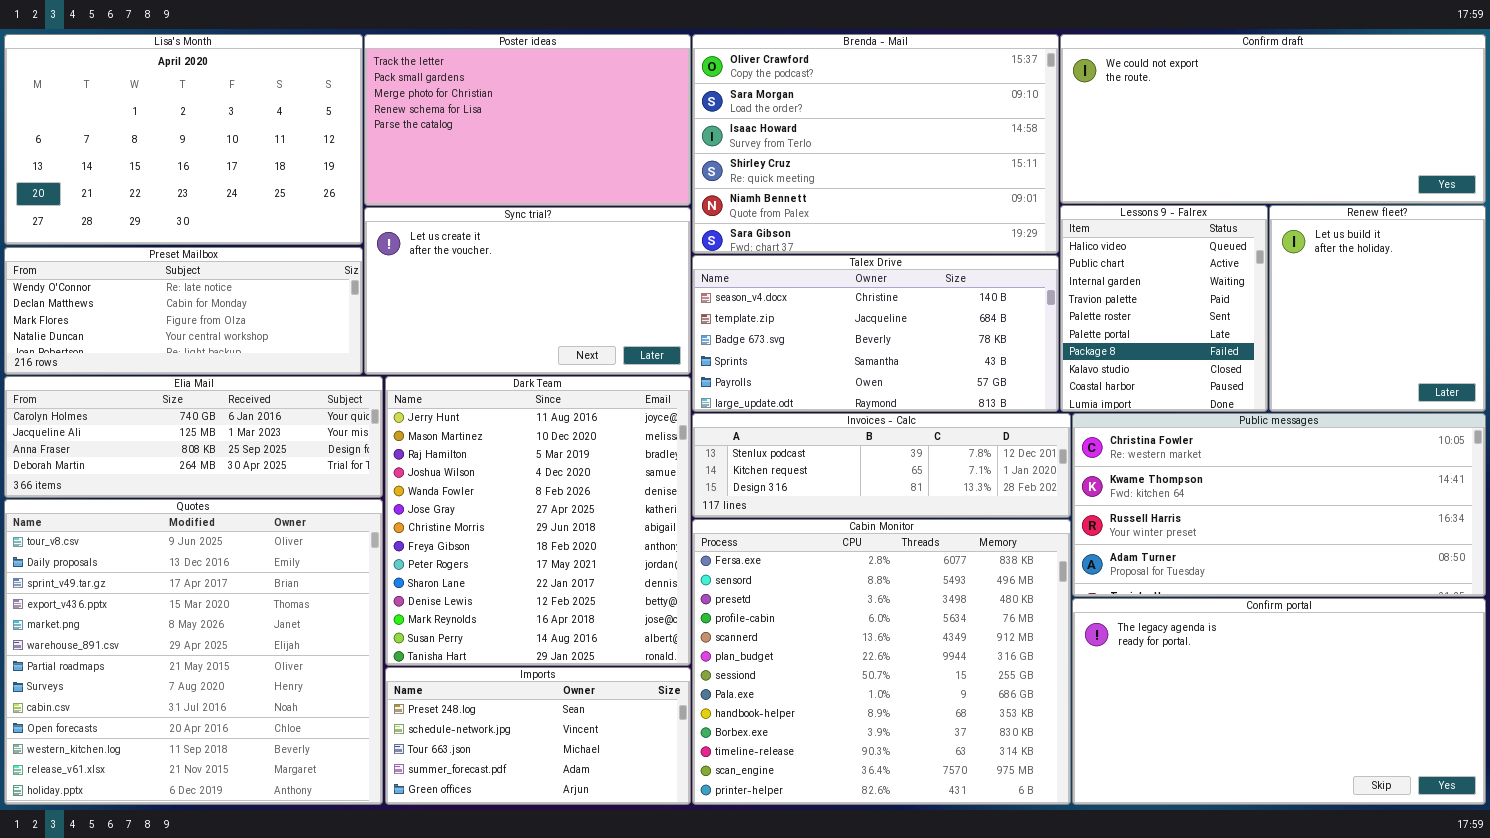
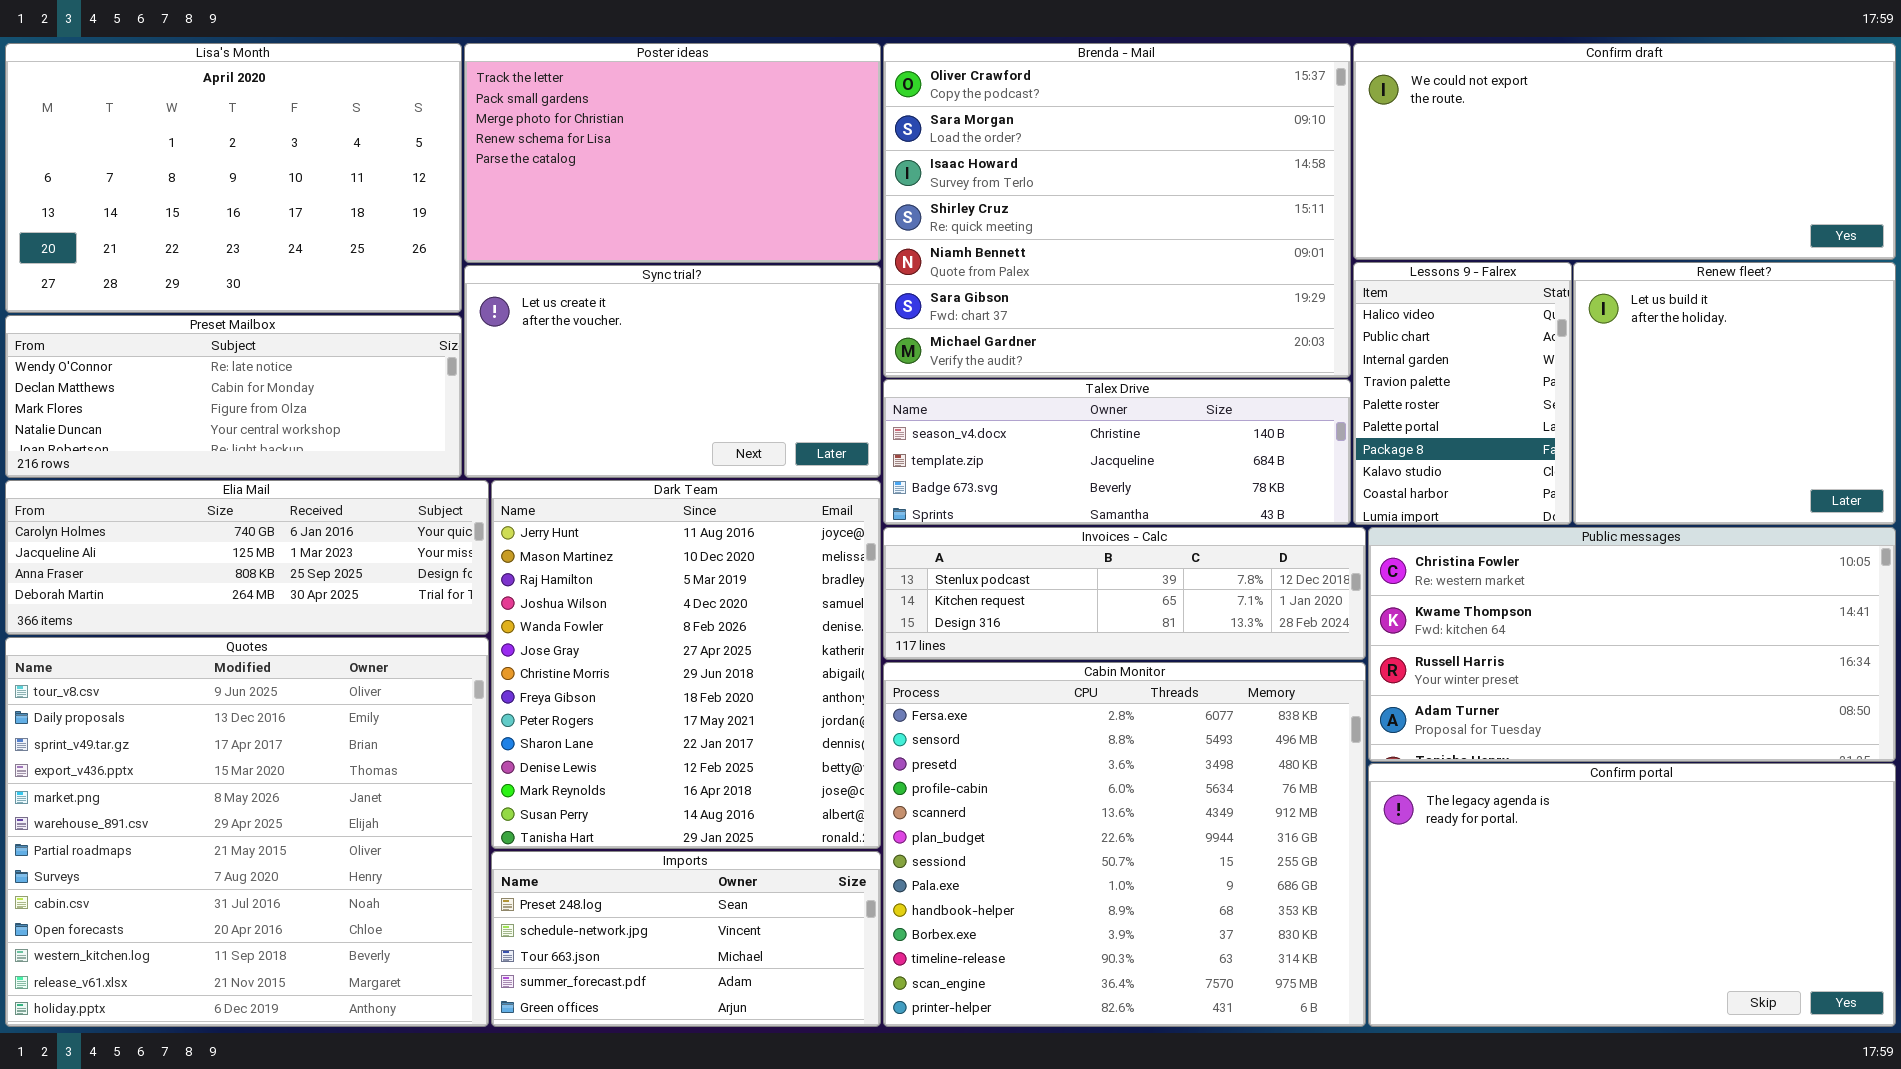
Brenda - Mail: [692,34,1059,254] -> [883,43,1351,378], resized
Lessons 9 - Falrex: [1060,205,1268,412] -> [1353,262,1572,525], resized
Renew fleet?: [1269,205,1486,412] -> [1573,262,1896,525], resized
Talex Drive: [692,255,1059,412] -> [883,379,1351,525], resized

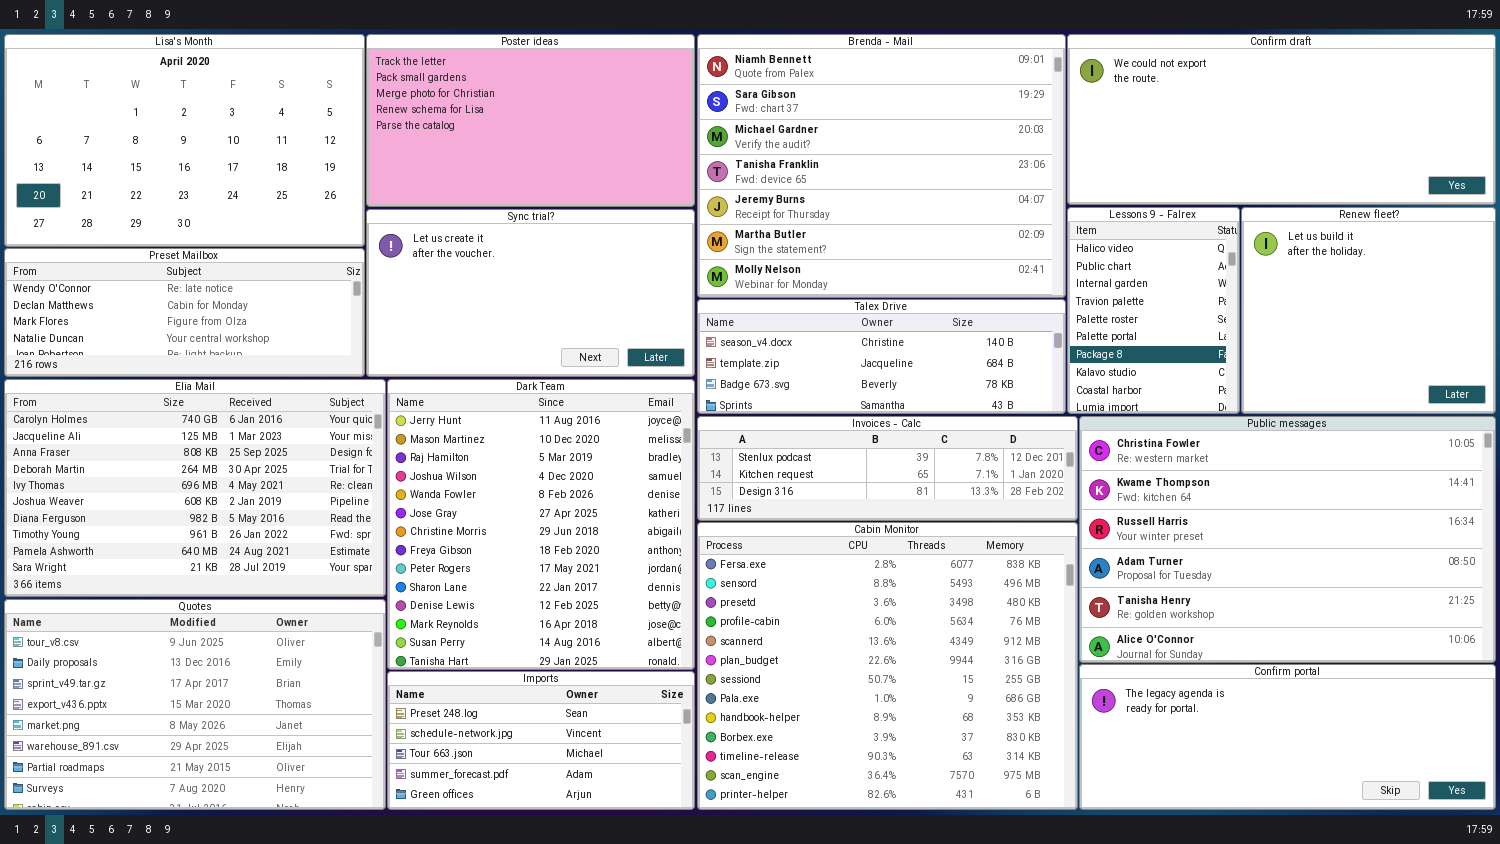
Brenda - Mail: [883,43,1351,378] -> [697,34,1066,298], scrolled down 4 rows
Elia Mail: [5,480,489,635] -> [4,379,386,597], resized
Public messages: [1368,527,1896,762] -> [1079,416,1496,663], resized
Quotes: [5,637,489,1027] -> [4,599,386,810], resized
Confirm portal: [1368,763,1896,1027] -> [1079,664,1496,810], resized

